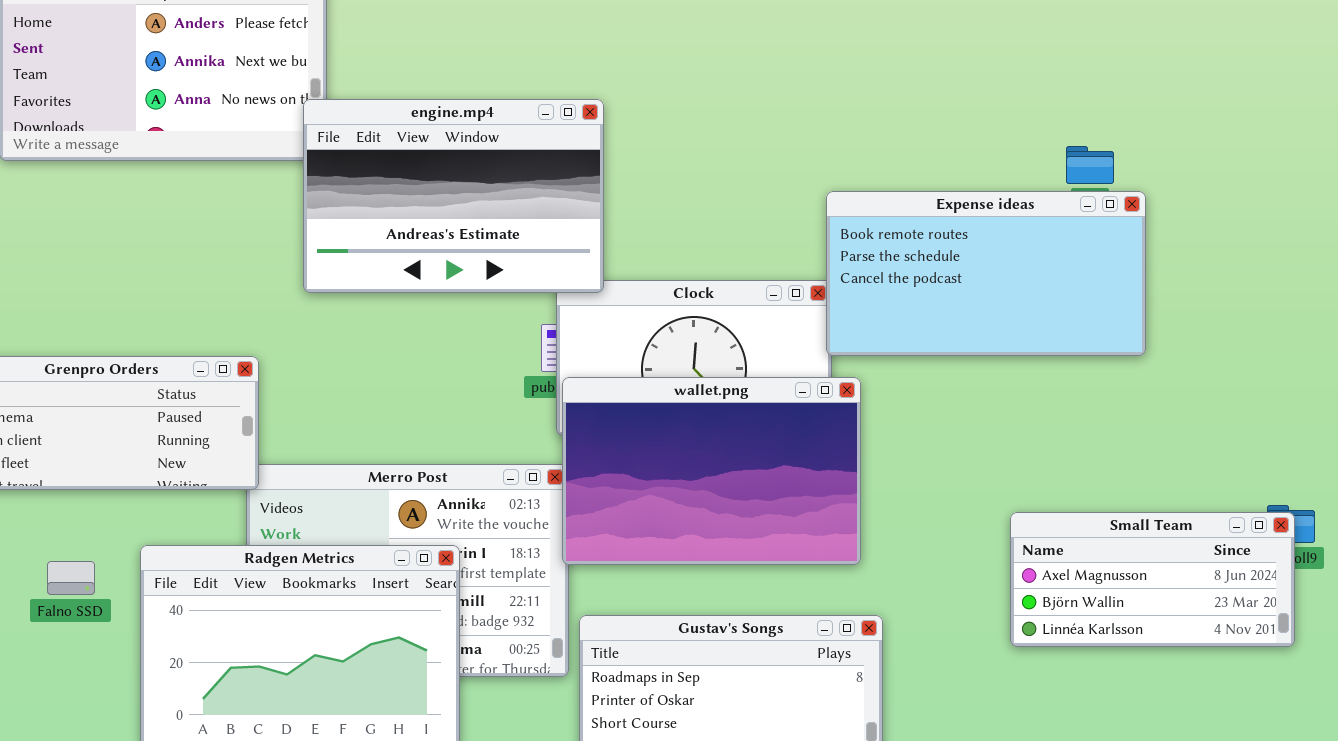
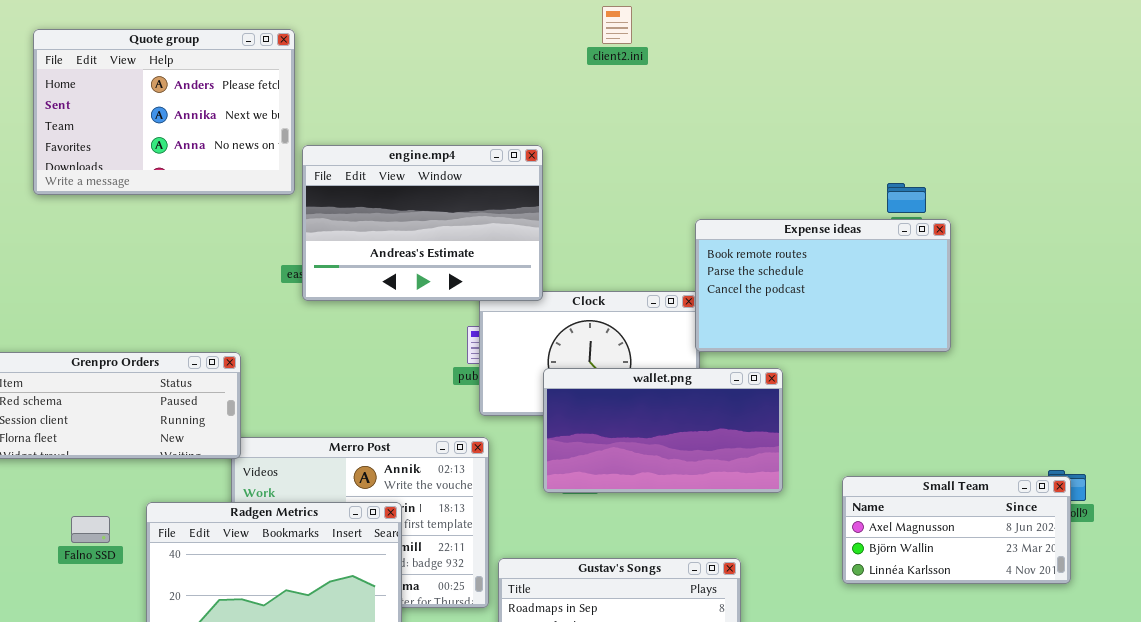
engine.mp4: [303,99,604,293] -> [302,145,543,301], moved
wallet.png: [562,377,861,565] -> [543,368,783,493], moved, resized

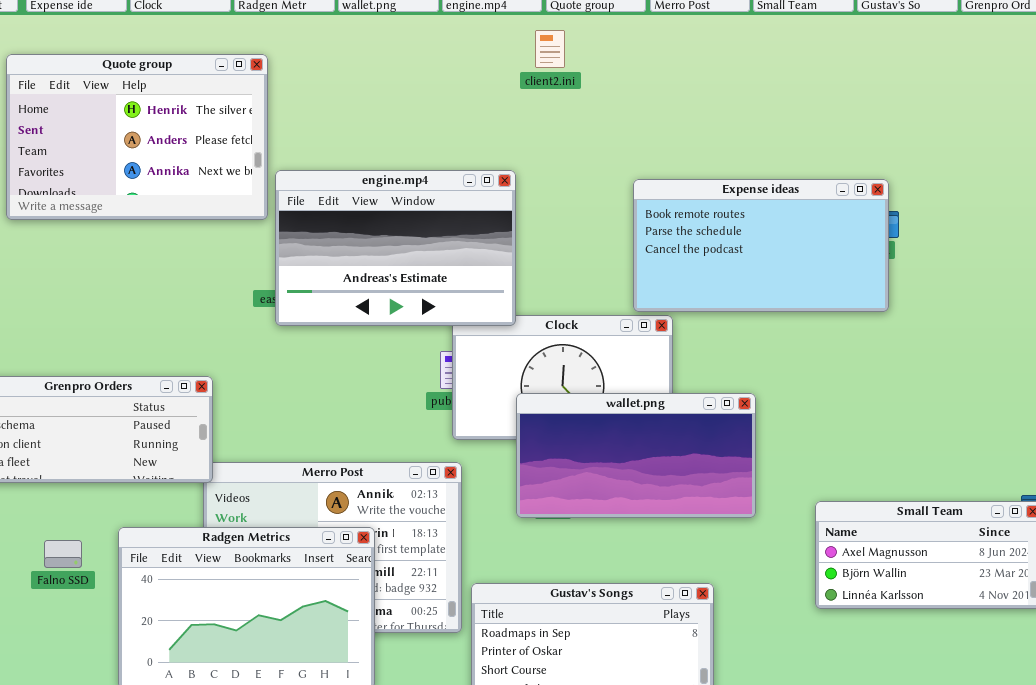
client2.ini: [602,6,632,44] -> [535,30,565,68], moved
Quote group: [33,29,295,195] -> [6,54,268,220], scrolled up 1 row
Expense ideas: [695,219,951,352] -> [633,179,889,312], moved

